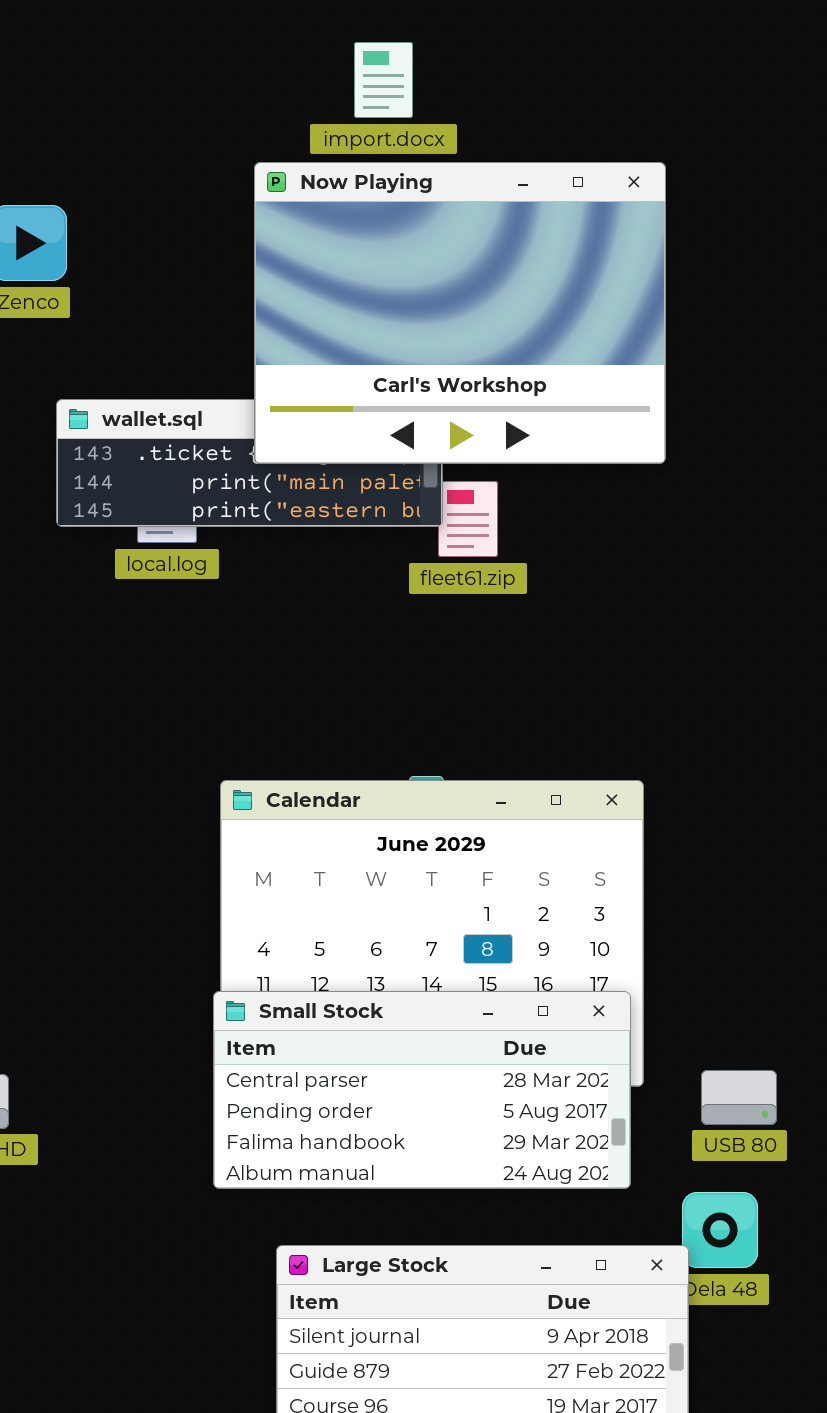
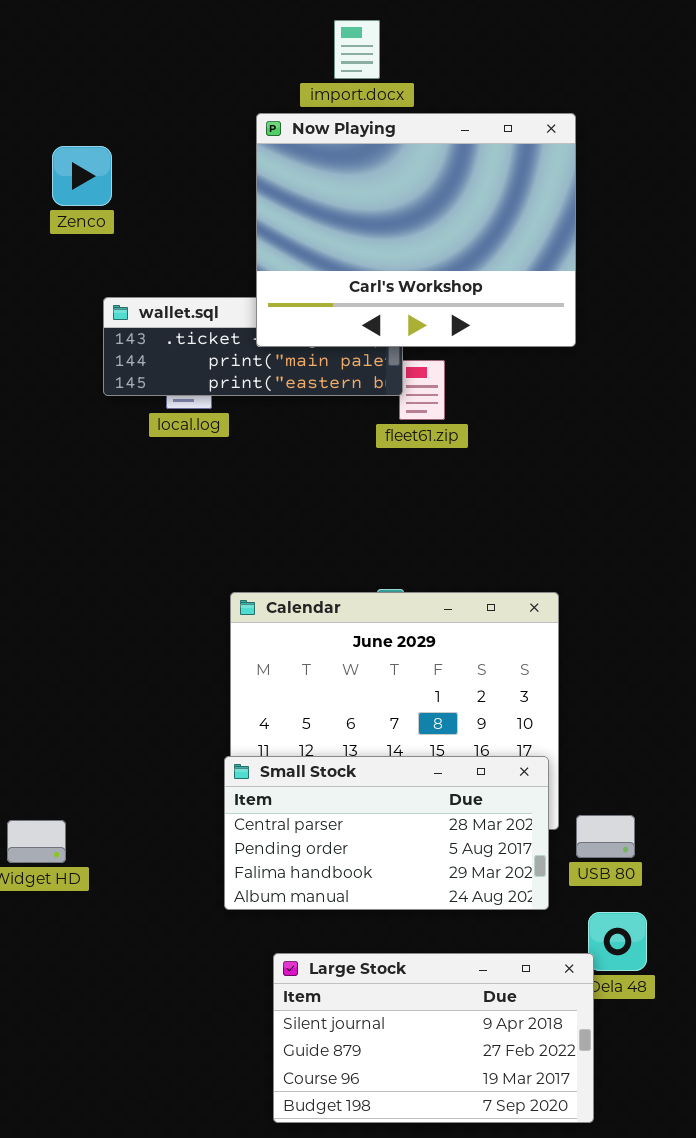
USB 80: [701,1070,777,1125] -> [576,815,635,858], moved

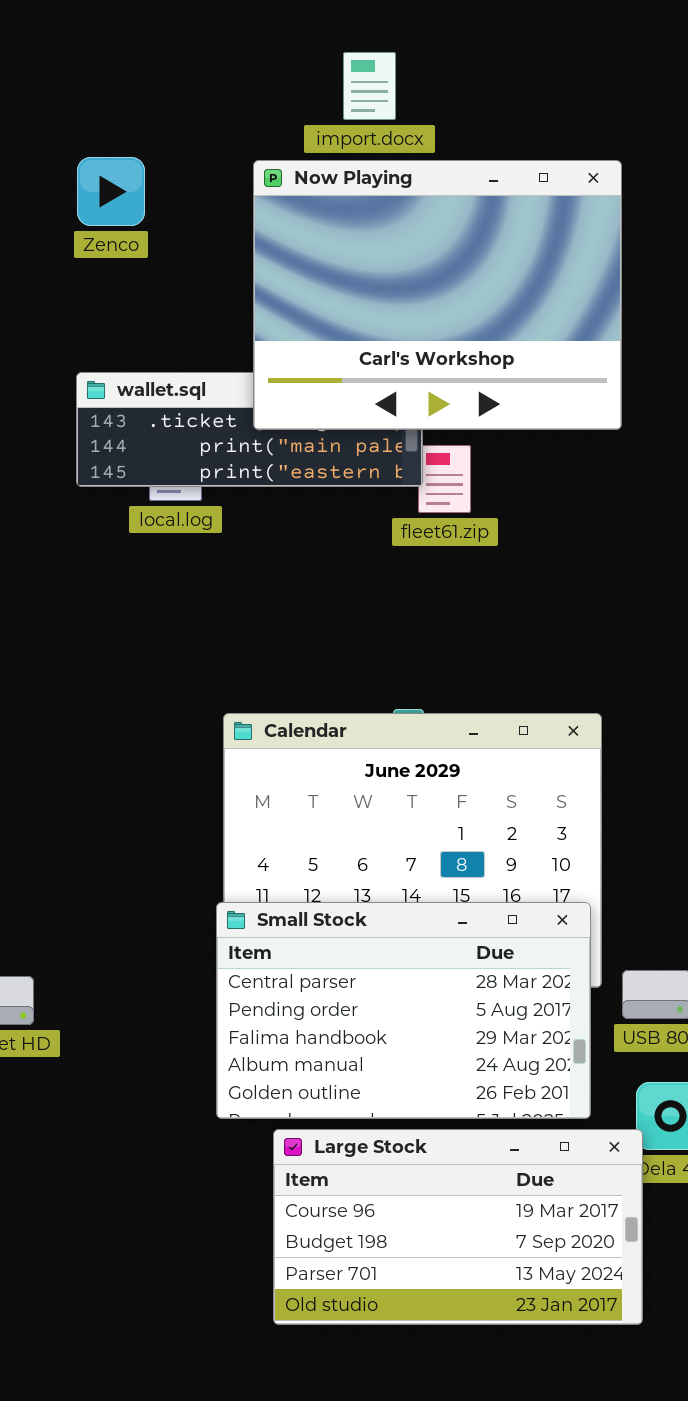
Zenco: [52,146,112,206] -> [77,157,145,226], moved
Small Stock: [224,756,549,910] -> [216,902,591,1119], resized
Large Stock: [273,953,594,1123] -> [273,1129,643,1325], scrolled down 2 rows

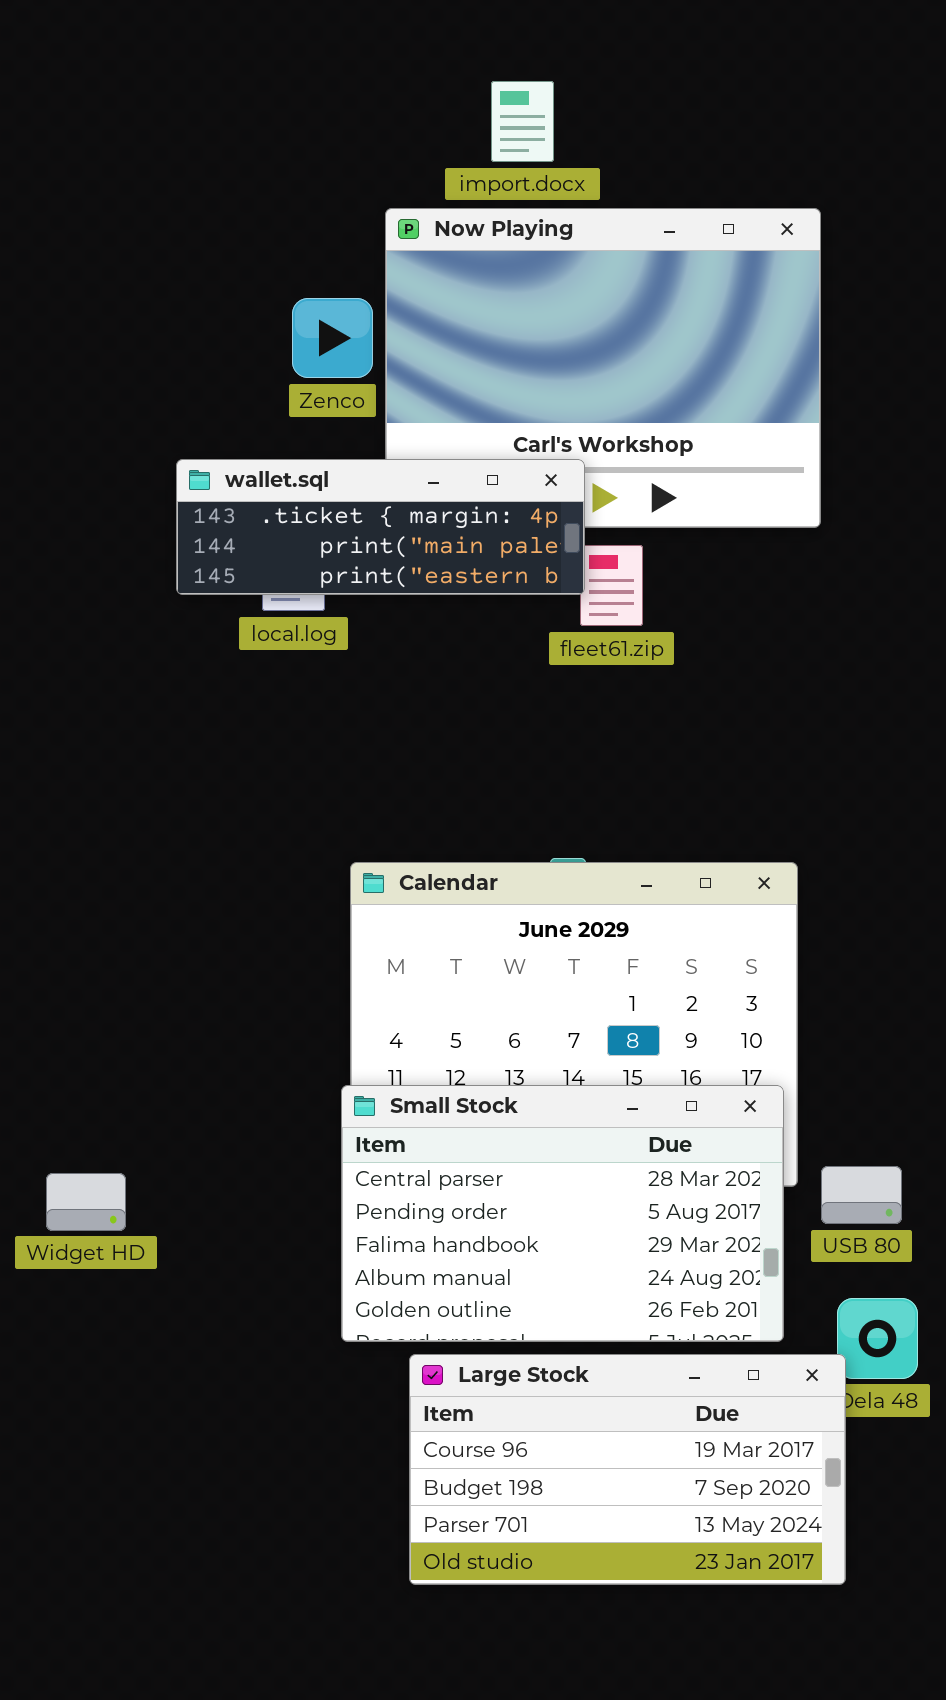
Zenco: [77,157,145,226] -> [292,298,373,378], moved
wallet.sql: [76,372,423,487] -> [176,459,585,595], raised

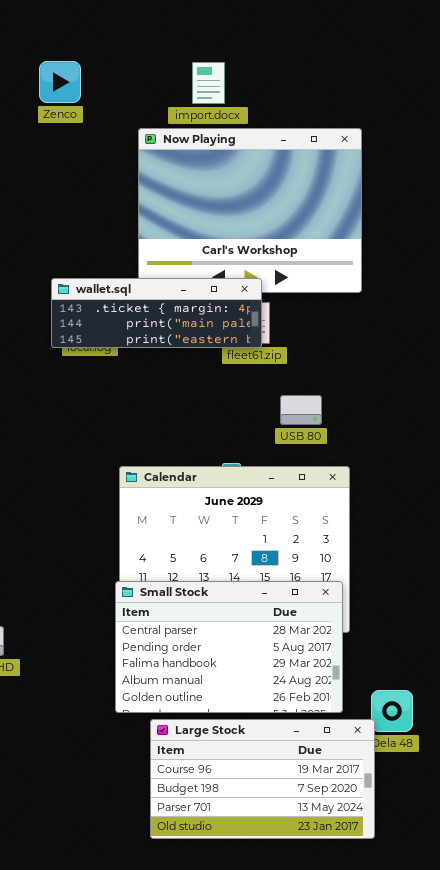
Zenco: [292,298,373,378] -> [39,61,81,103], moved
wallet.sql: [176,459,585,595] -> [51,278,262,348], moved
USB 80: [821,1166,902,1224] -> [280,395,322,425], moved

